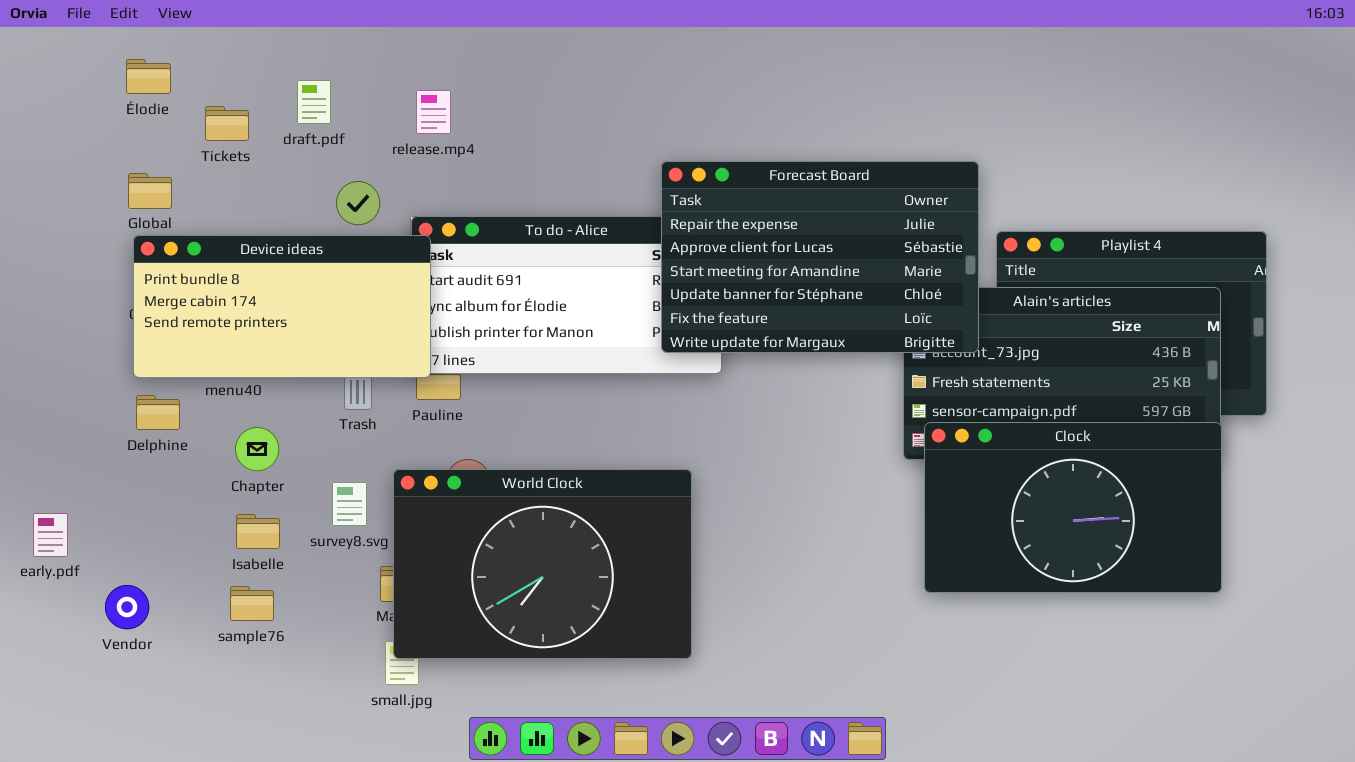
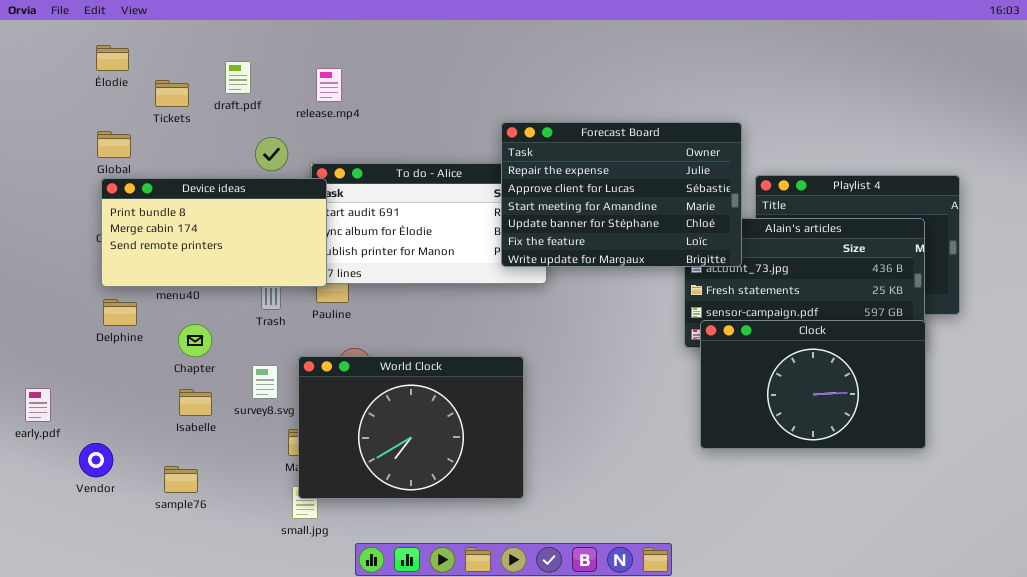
sample76: [230,586,274,621] -> [164,466,198,493], moved

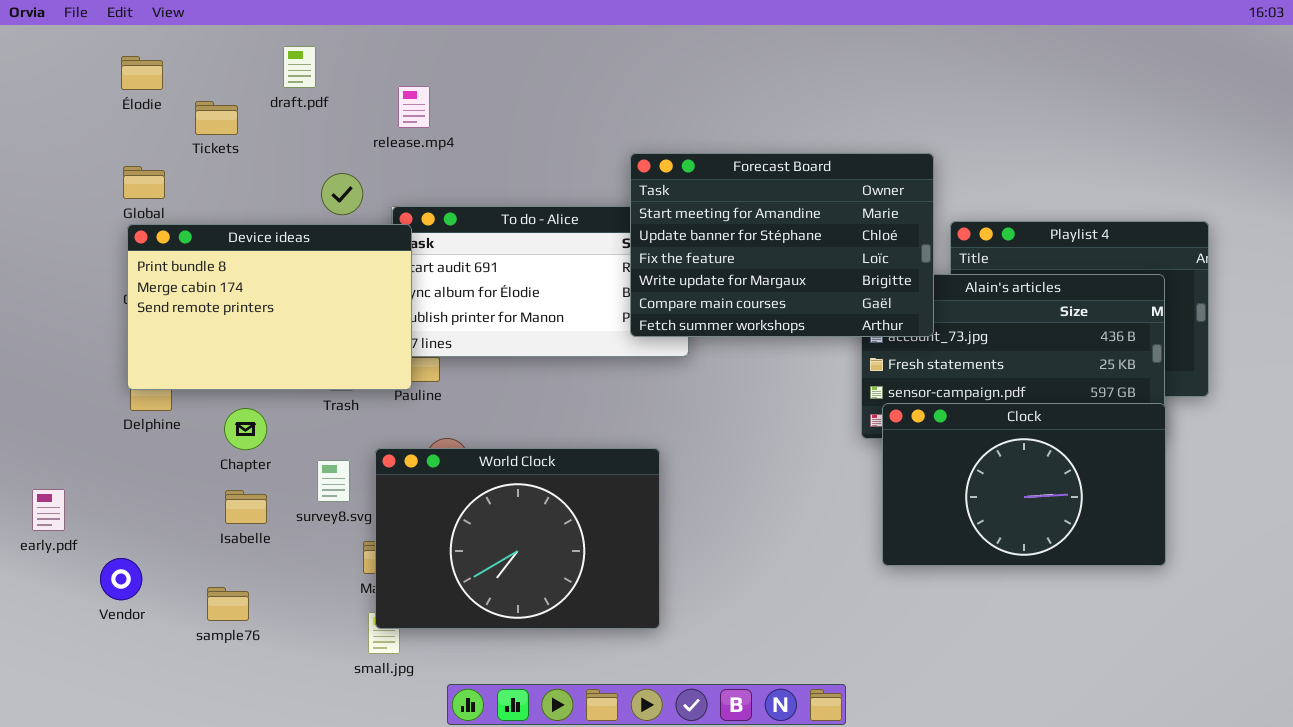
draft.pdf: [225,61,251,94] -> [283,46,316,88], moved
Forecast Board: [501,122,742,267] -> [630,153,934,337], scrolled down 2 rows
Device ideas: [101,178,327,287] -> [127,224,412,390], resized

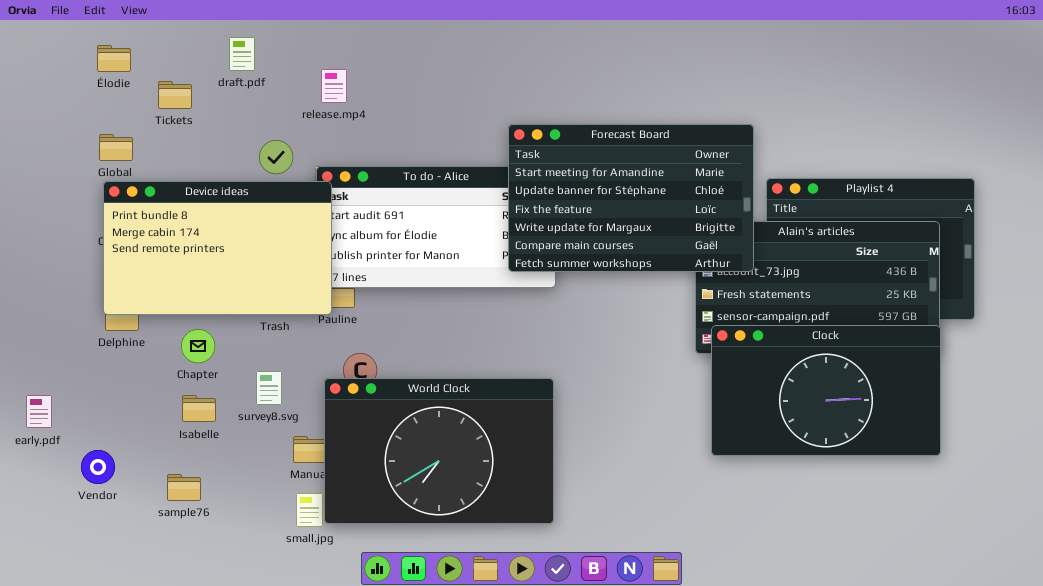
World Clock: [375,448,660,629] -> [324,378,554,524], moved

